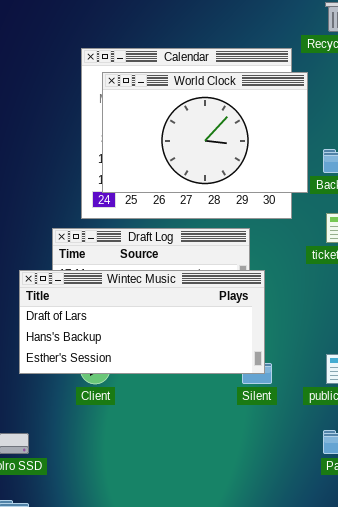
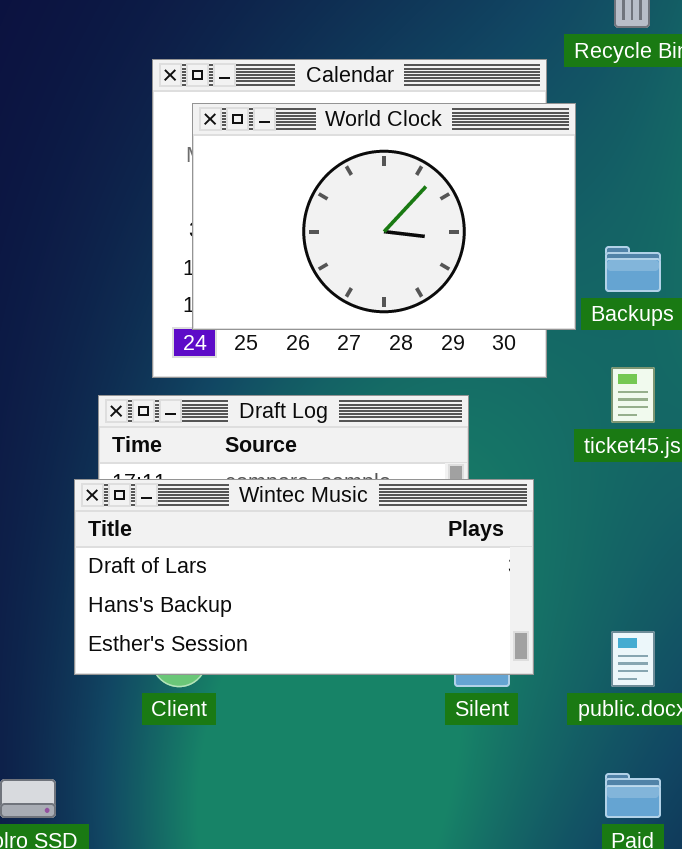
Wintec Music: [19,270,265,374] -> [74,479,534,675], moved

